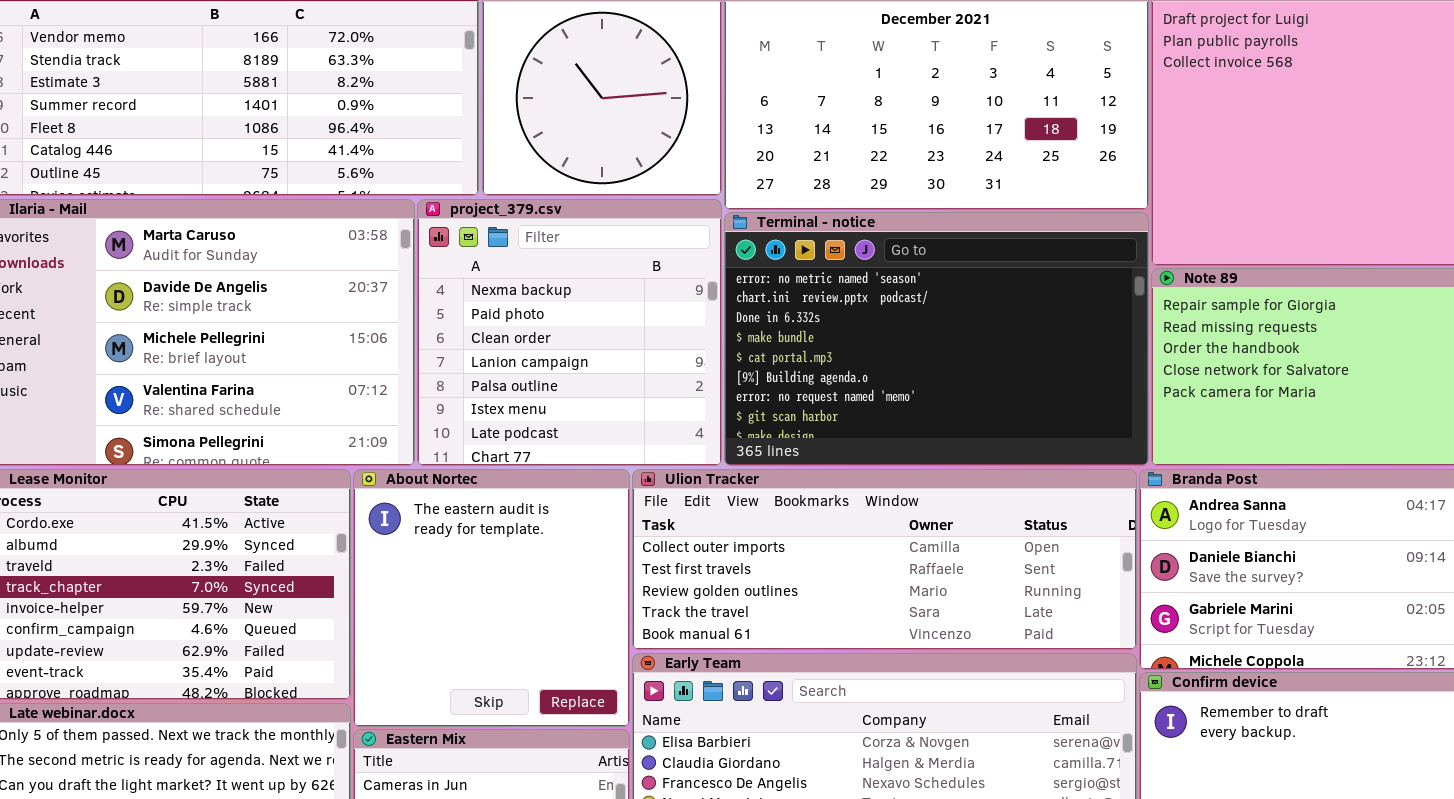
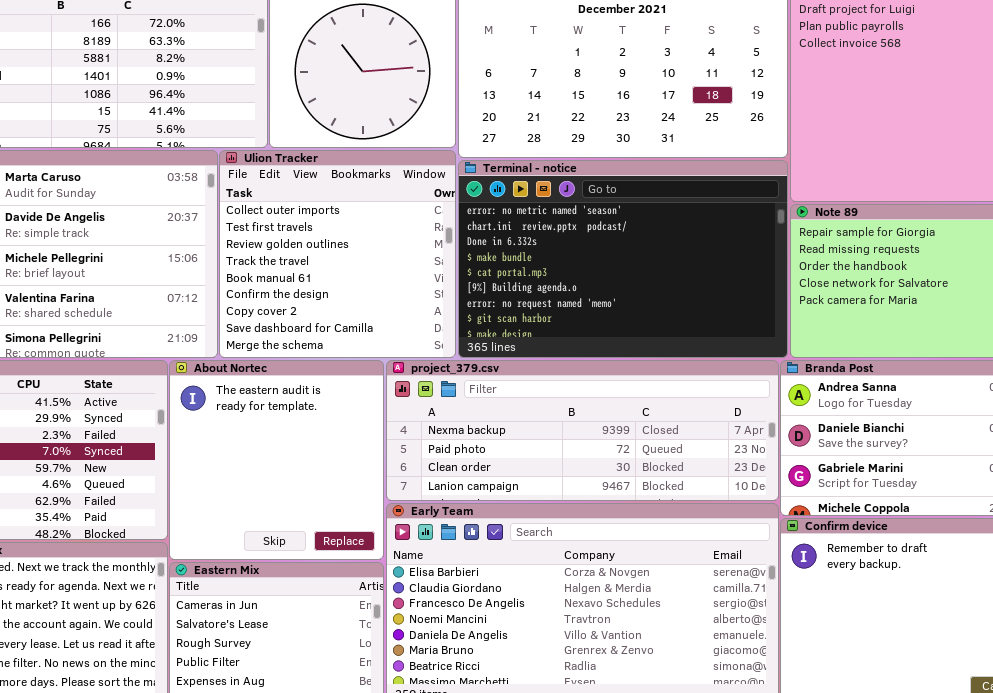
project_379.csv: [417,199,722,466] -> [386,360,779,501], moved, resized
Ulion Tracker: [632,469,1137,650] -> [219,150,456,358], moved, resized

